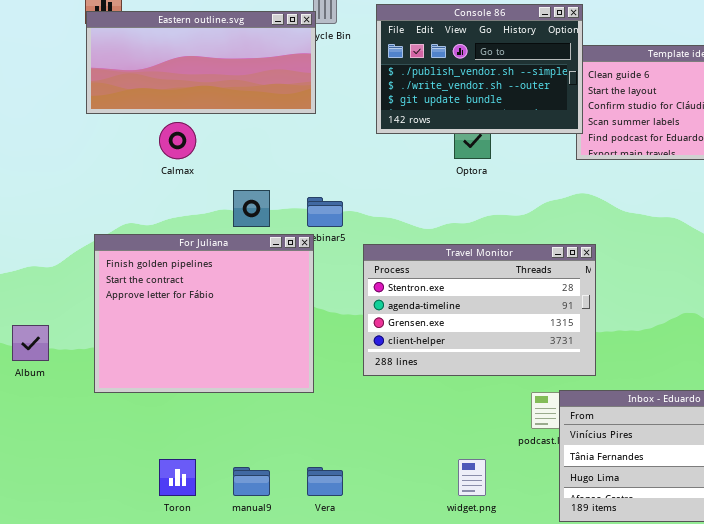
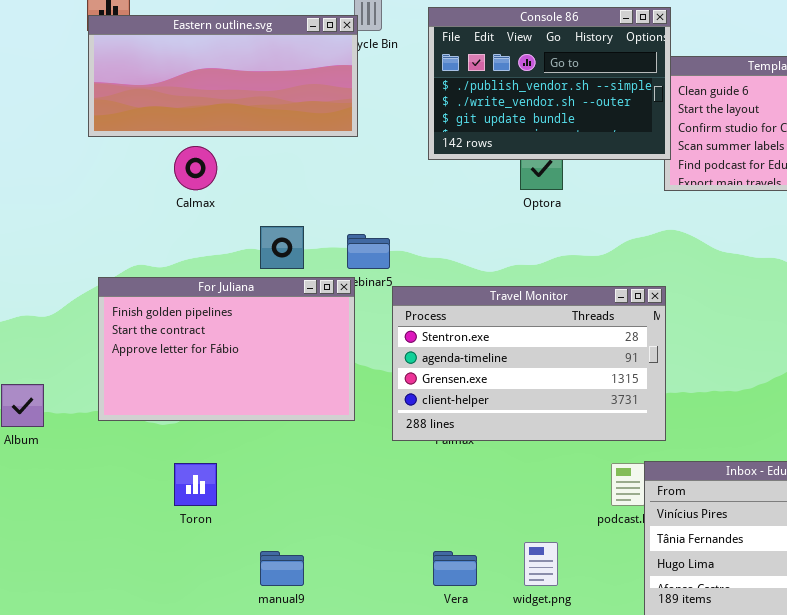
For Juliana: [94,234,314,393] -> [98,277,355,421], resized
Travel Monitor: [363,244,596,376] -> [392,286,666,441], moved
Toron: [159,459,196,496] -> [174,463,217,506], moved
Vera: [307,467,343,496] -> [433,551,477,586], moved

